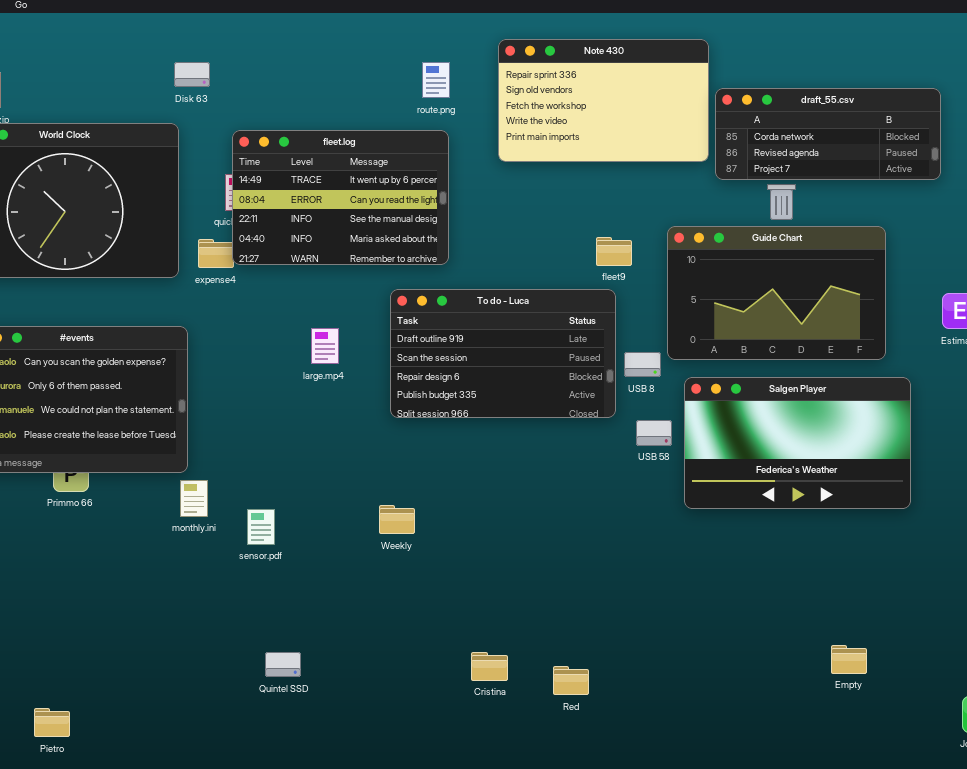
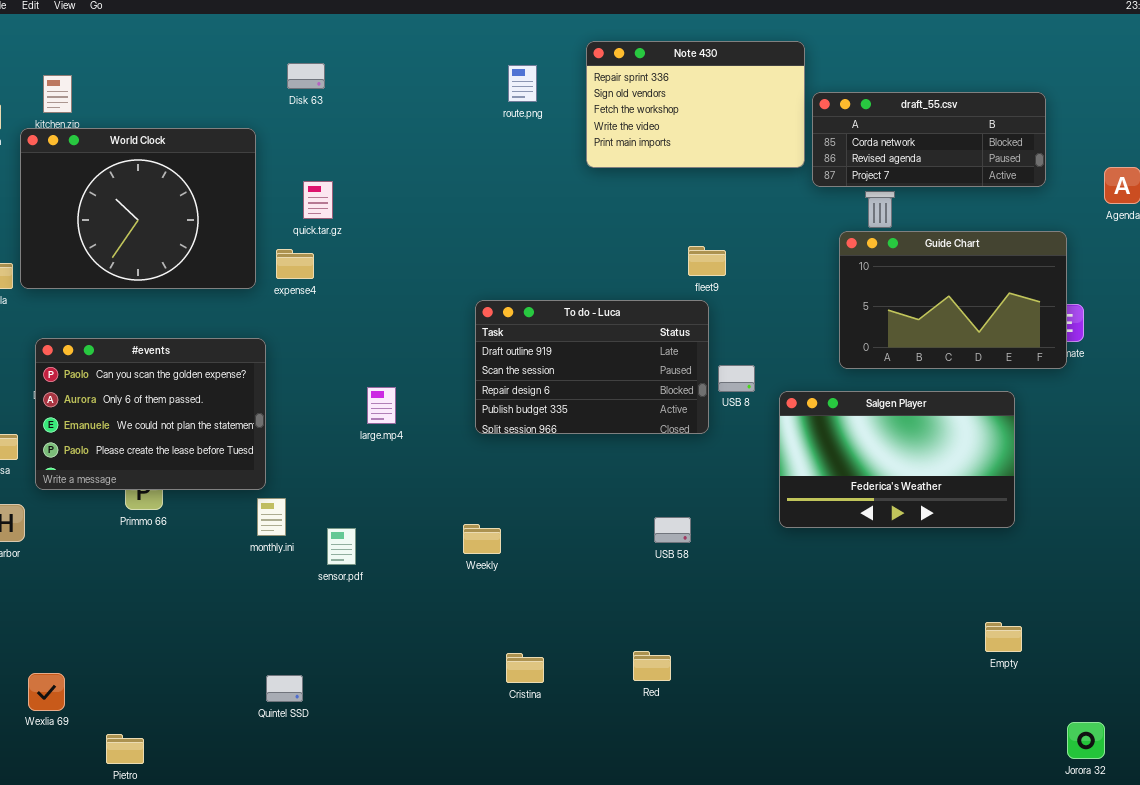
Disk 63: [174,62,210,87] -> [287,63,325,89], moved
fleet.log: [232,130,449,265] -> none, closed
Guide Chart: [667,226,886,360] -> [839,231,1067,369], moved
large.mp4: [311,328,339,364] -> [367,387,396,424], moved
USB 58: [636,420,672,446] -> [654,517,691,543], moved
Empty: [831,645,867,674] -> [985,622,1022,652], moved
Quintel SSD: [265,652,301,677] -> [266,675,303,702], moved
Cristina: [471,652,508,681] -> [506,653,544,683], moved
Red: [553,666,589,695] -> [633,651,671,681], moved

